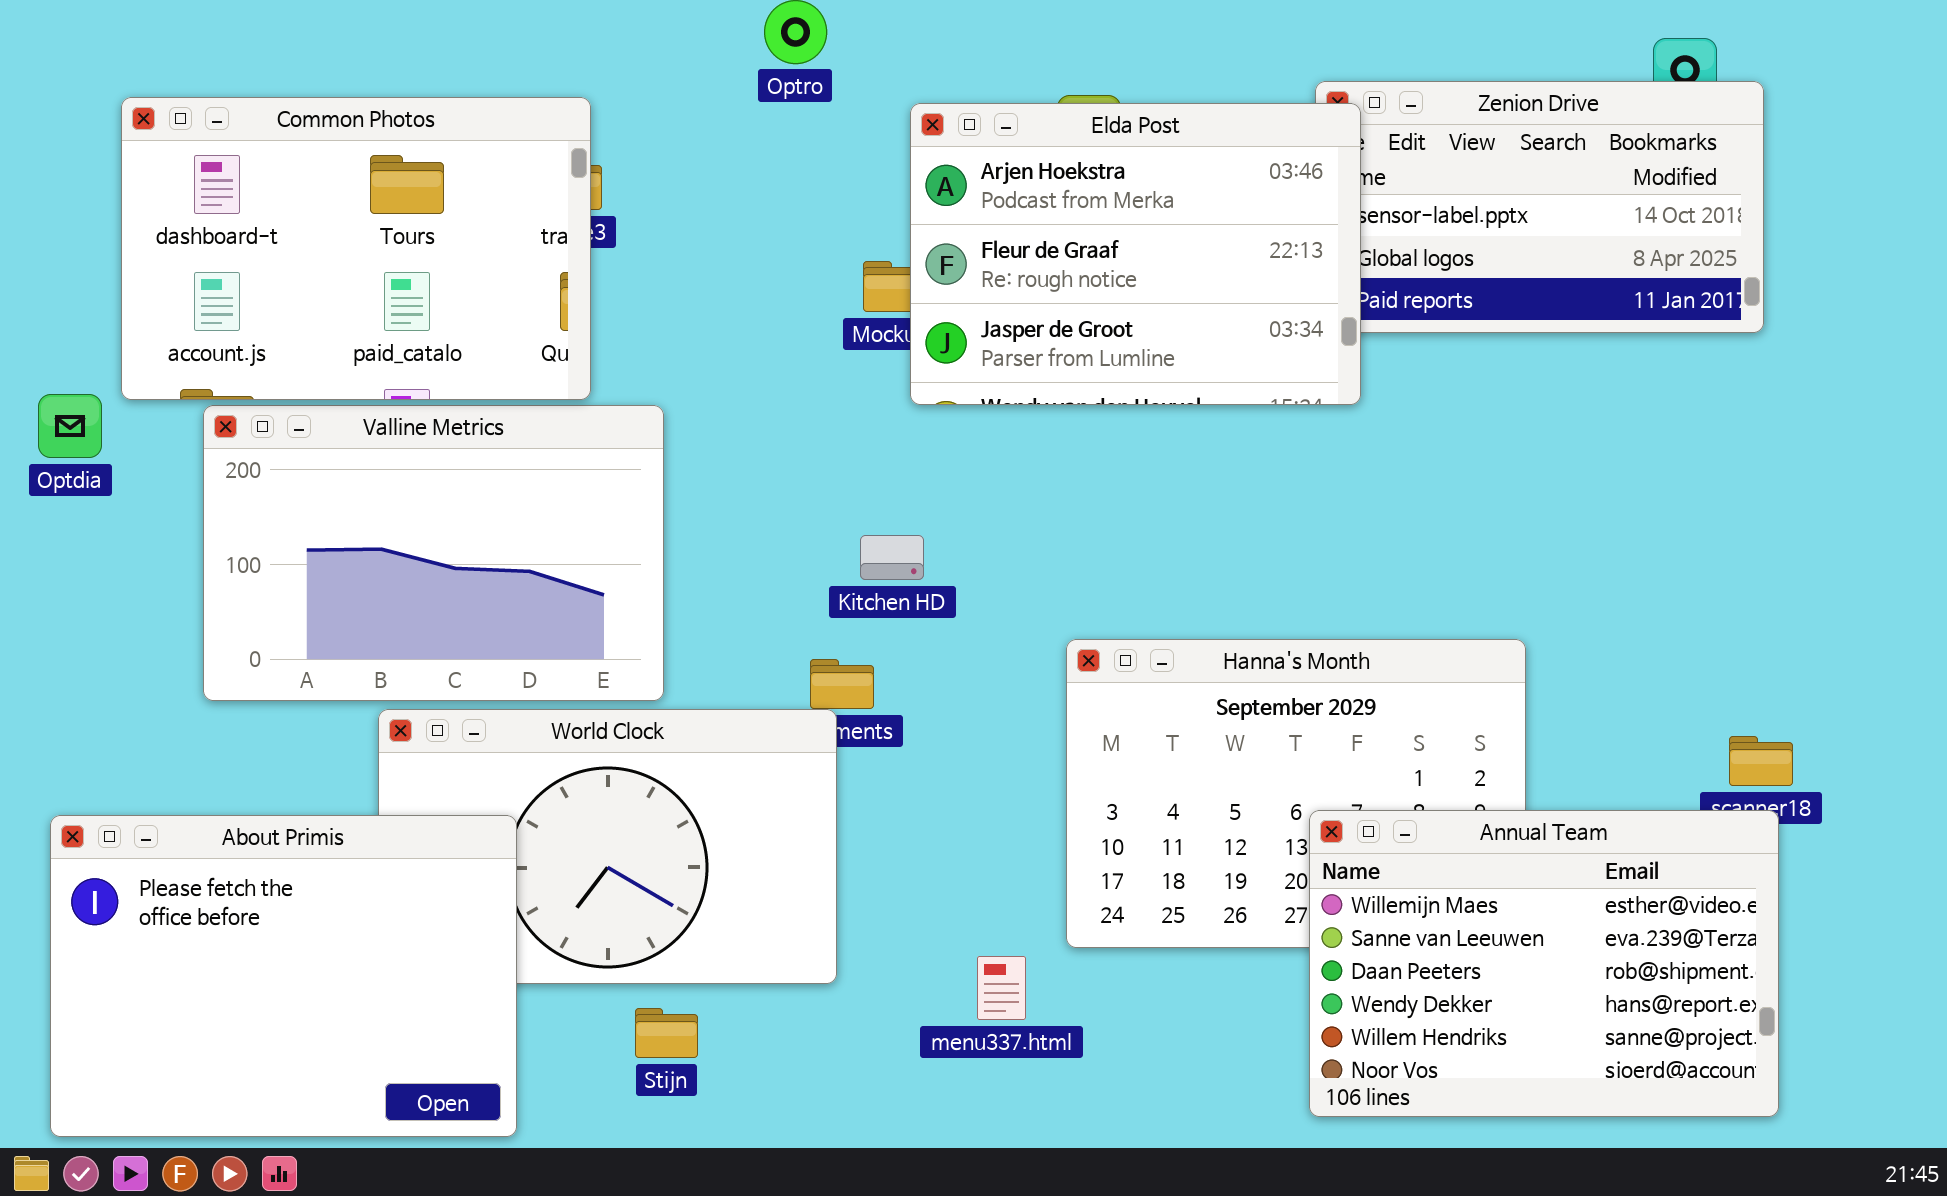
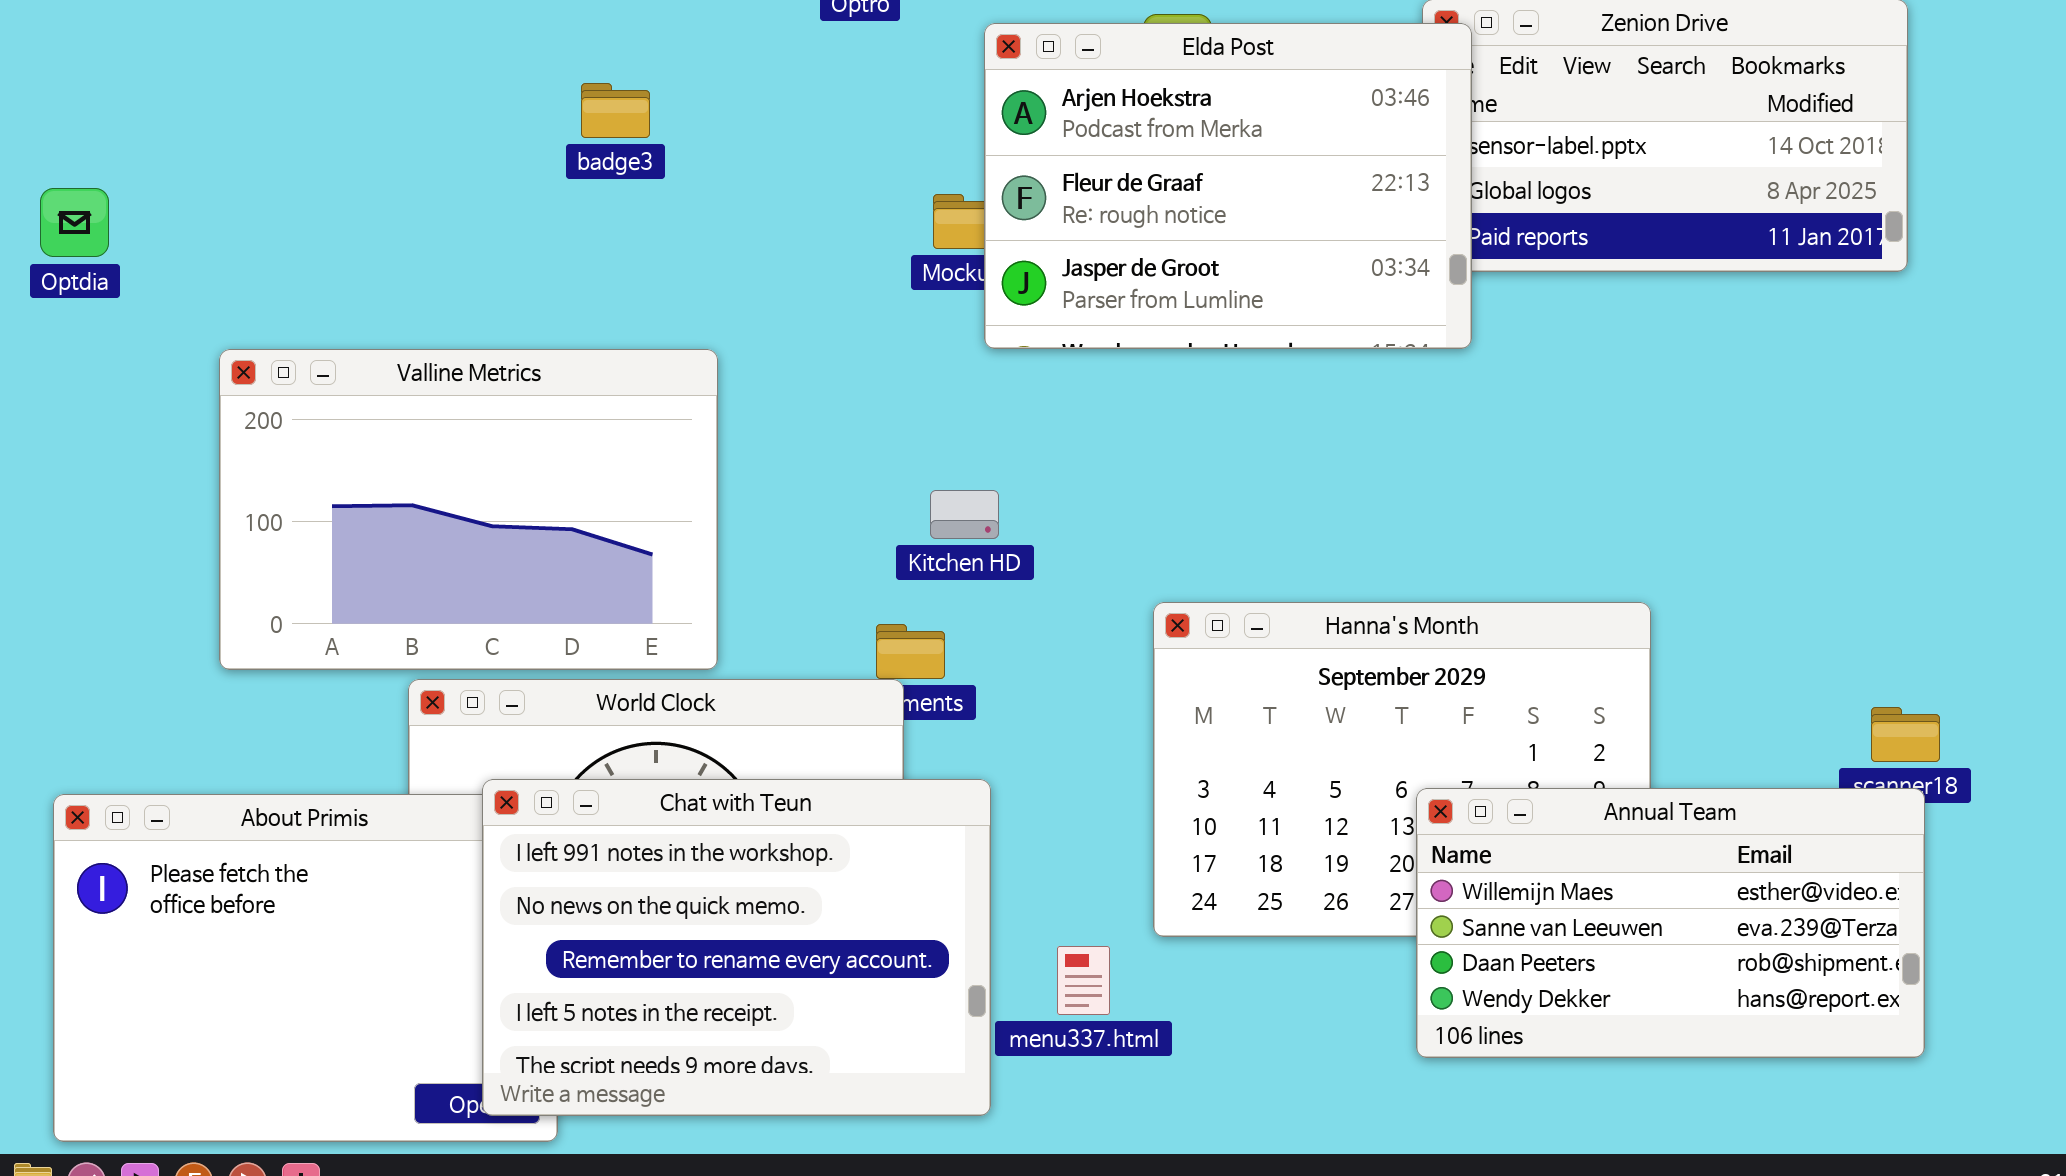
Common Photos: [121,97,591,400] -> none, closed
Optdia: [38,394,102,458] -> [40,188,109,257], moved
Chat with Teun: none -> [482,779,991,1116], opened
Annual Team: [1309,810,1779,1117] -> [1416,788,1925,1058], resized

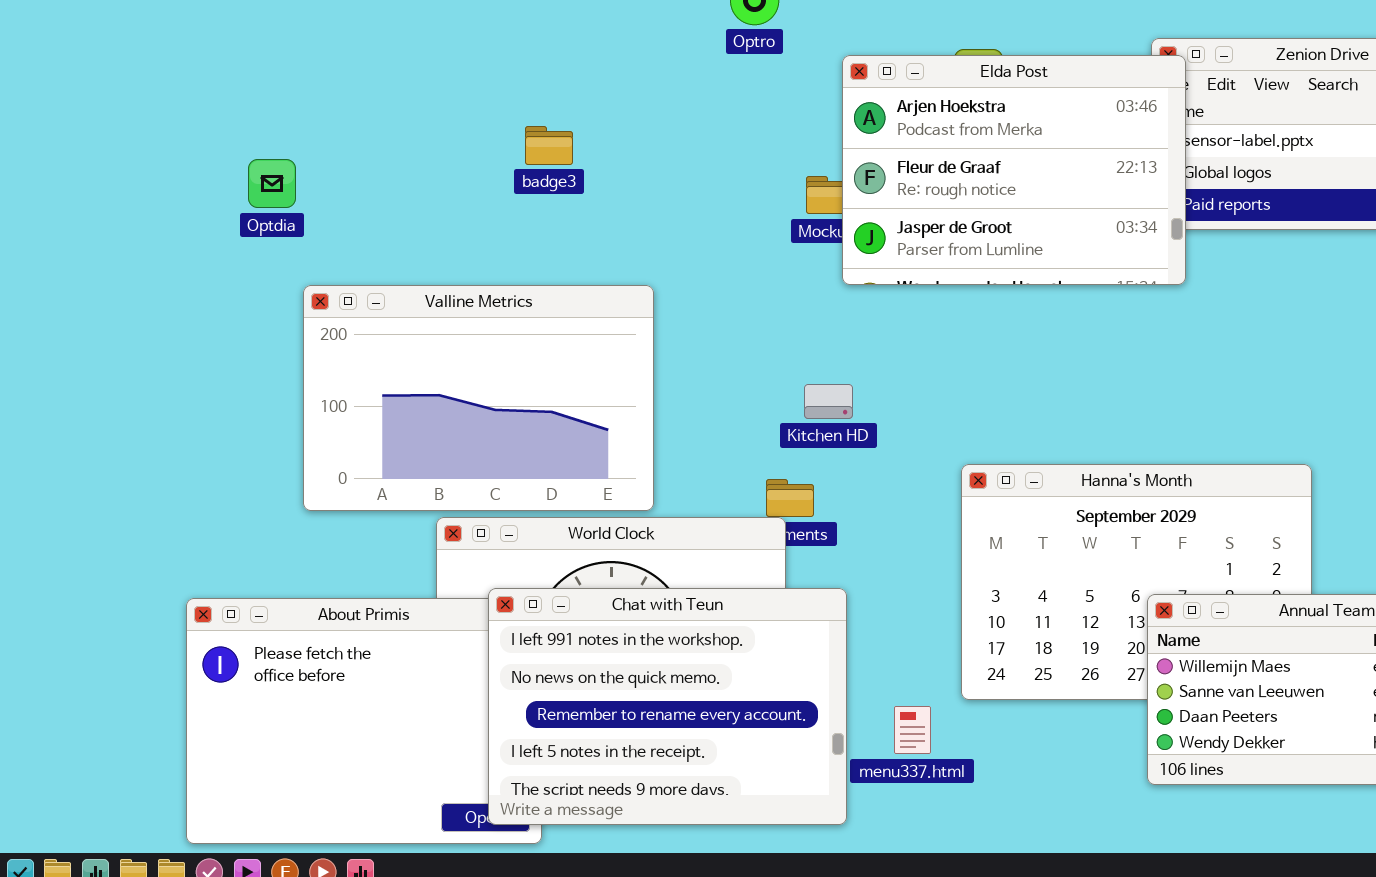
badge3: [581,83,650,138] -> [525,126,573,165], moved
Optdia: [40,188,109,257] -> [248,159,296,208], moved

